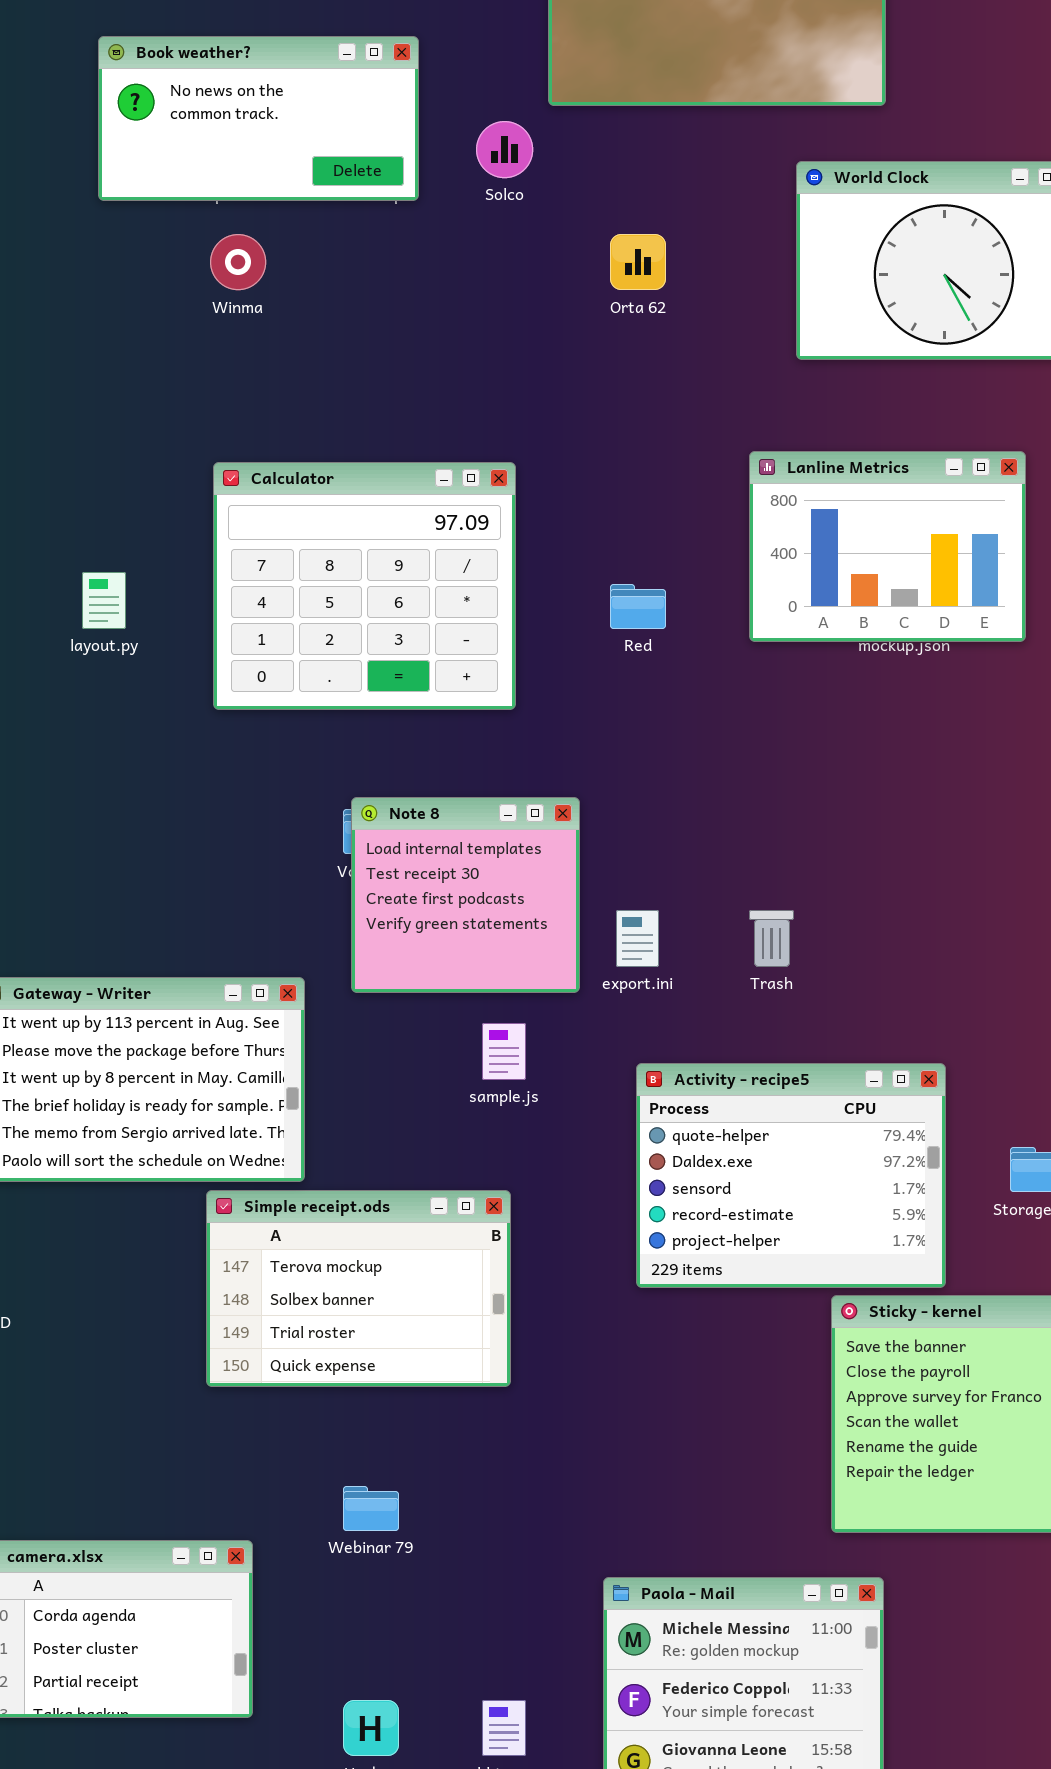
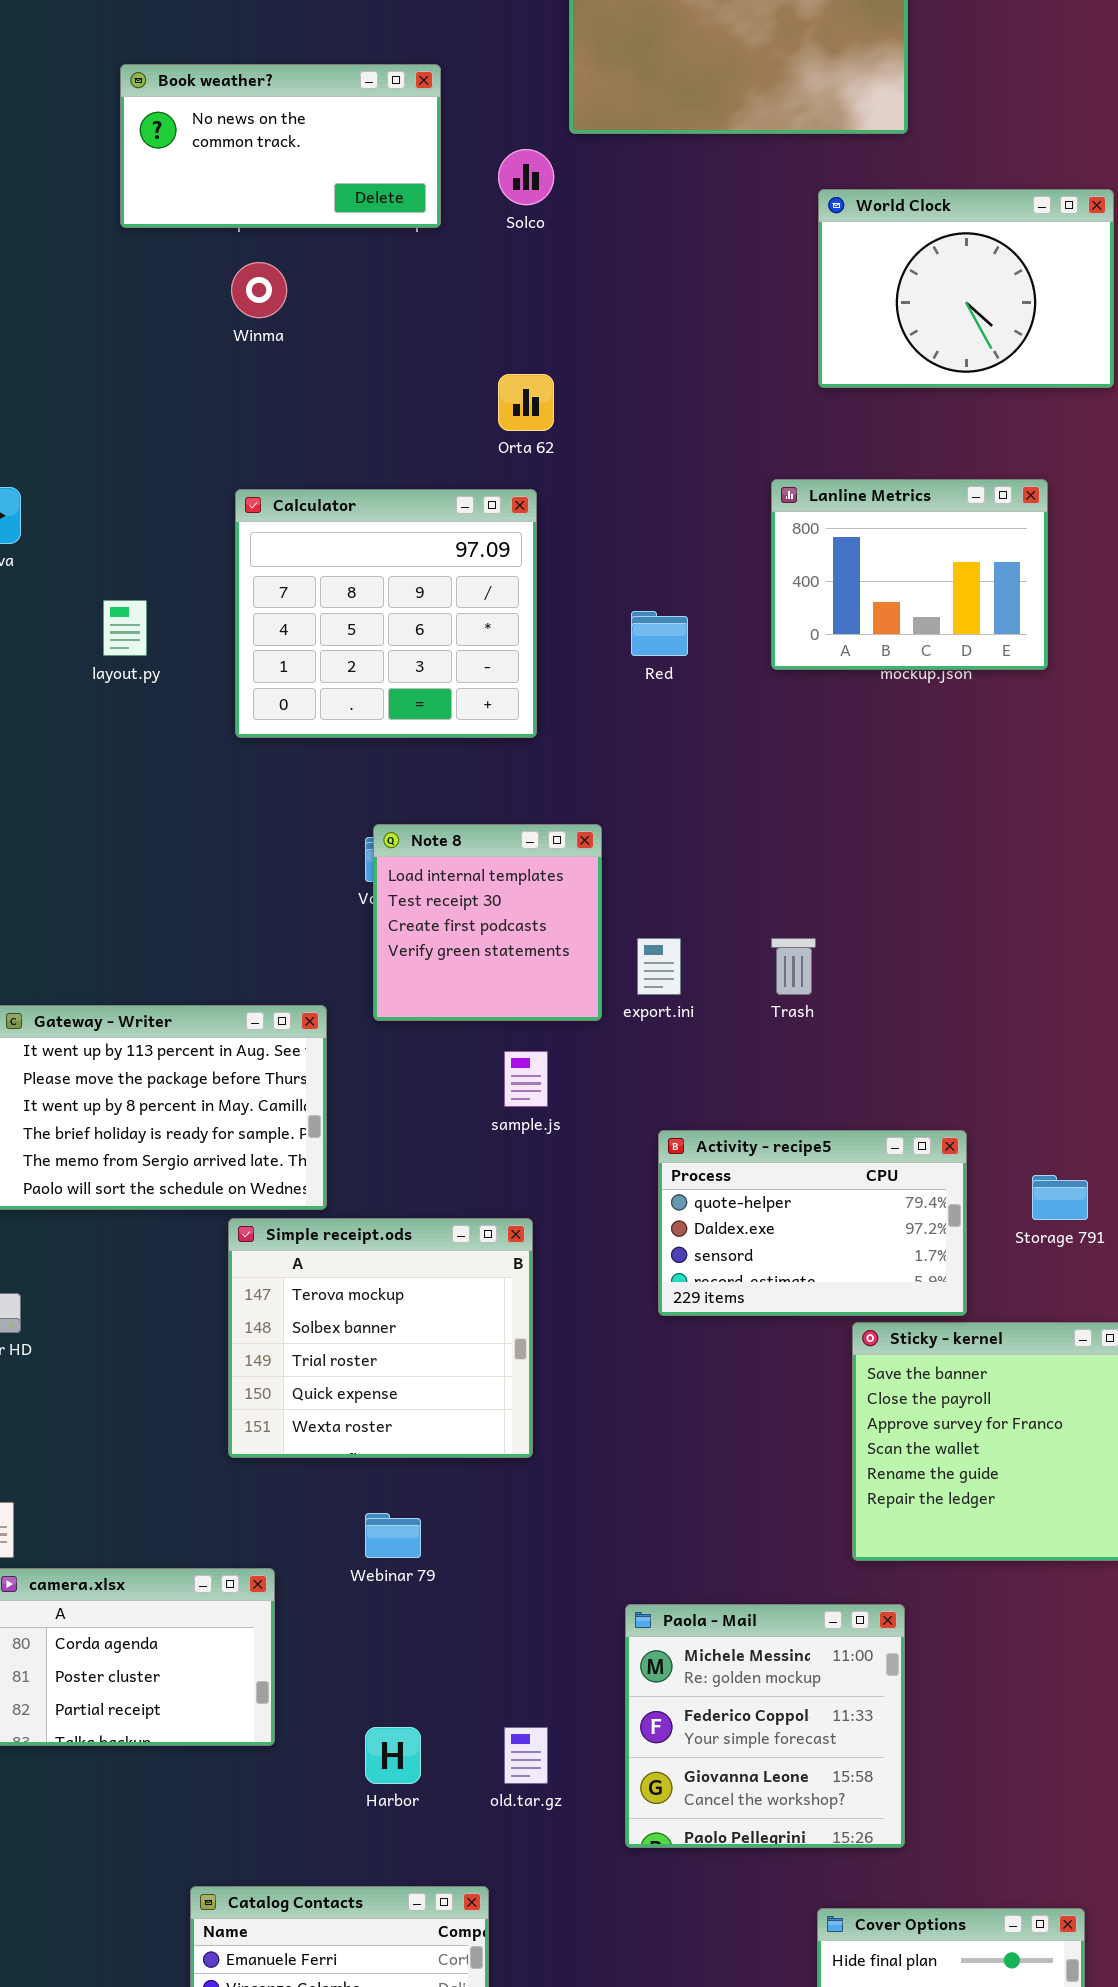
Orta 62: [610,234,666,290] -> [498,374,554,431], moved
Activity - recipe5: [636,1063,946,1288] -> [658,1130,967,1316], resized
Simple receipt.ods: [206,1190,511,1387] -> [228,1218,533,1458], resized

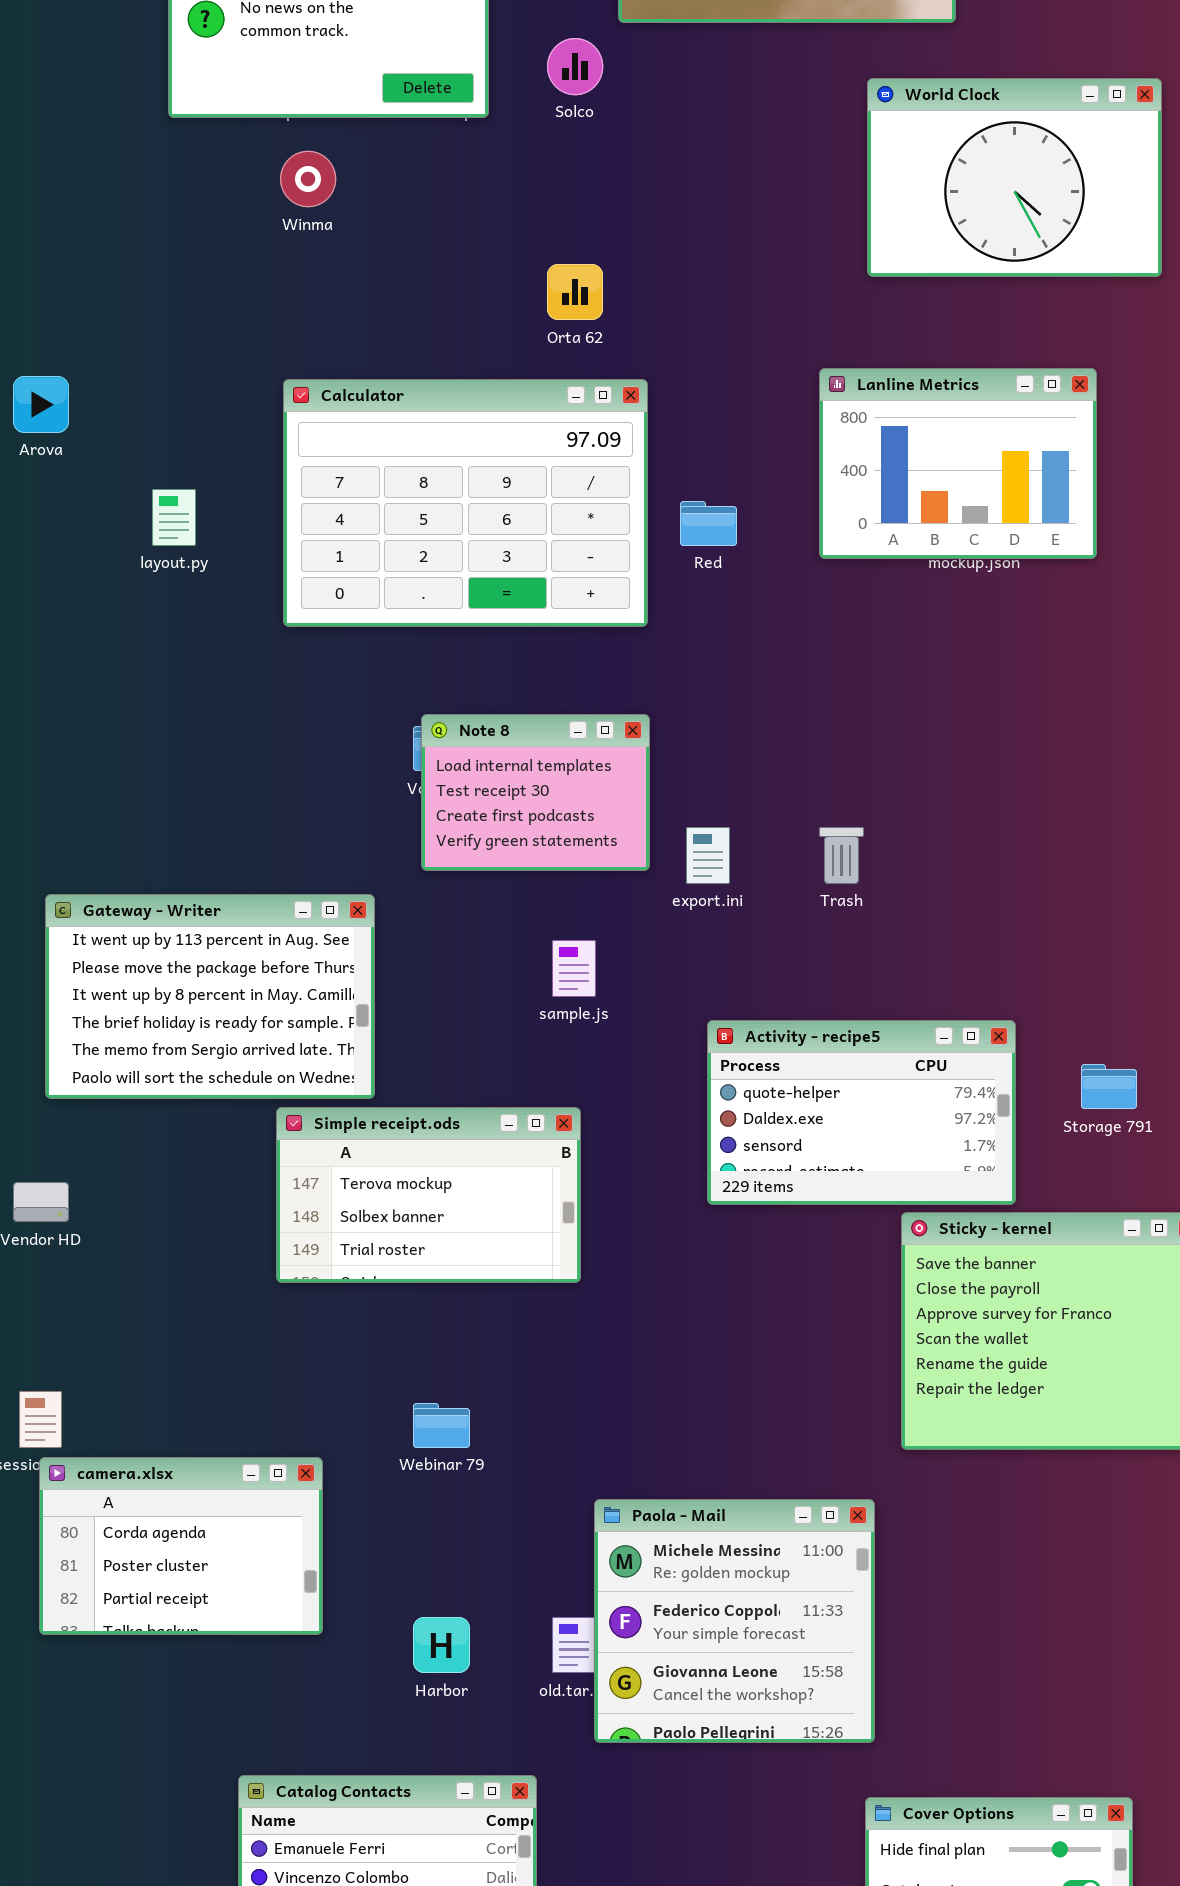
Calculator: [235,489,537,738] -> [283,379,648,627], resized
Note 8: [373,824,602,1021] -> [421,714,650,871], resized
Simple receipt.ods: [228,1218,533,1458] -> [276,1107,581,1283], resized
Paola - Mail: [625,1604,905,1848] -> [594,1499,875,1743], moved

